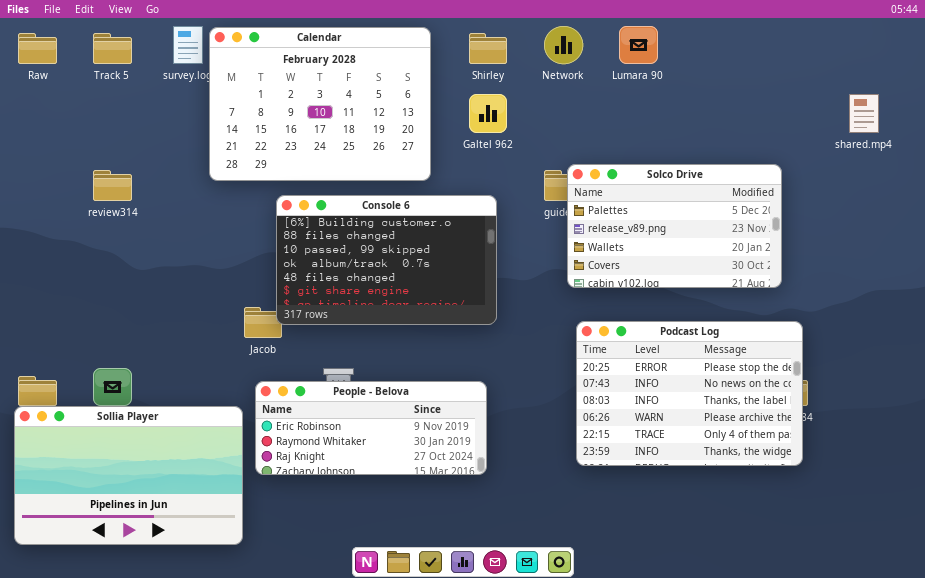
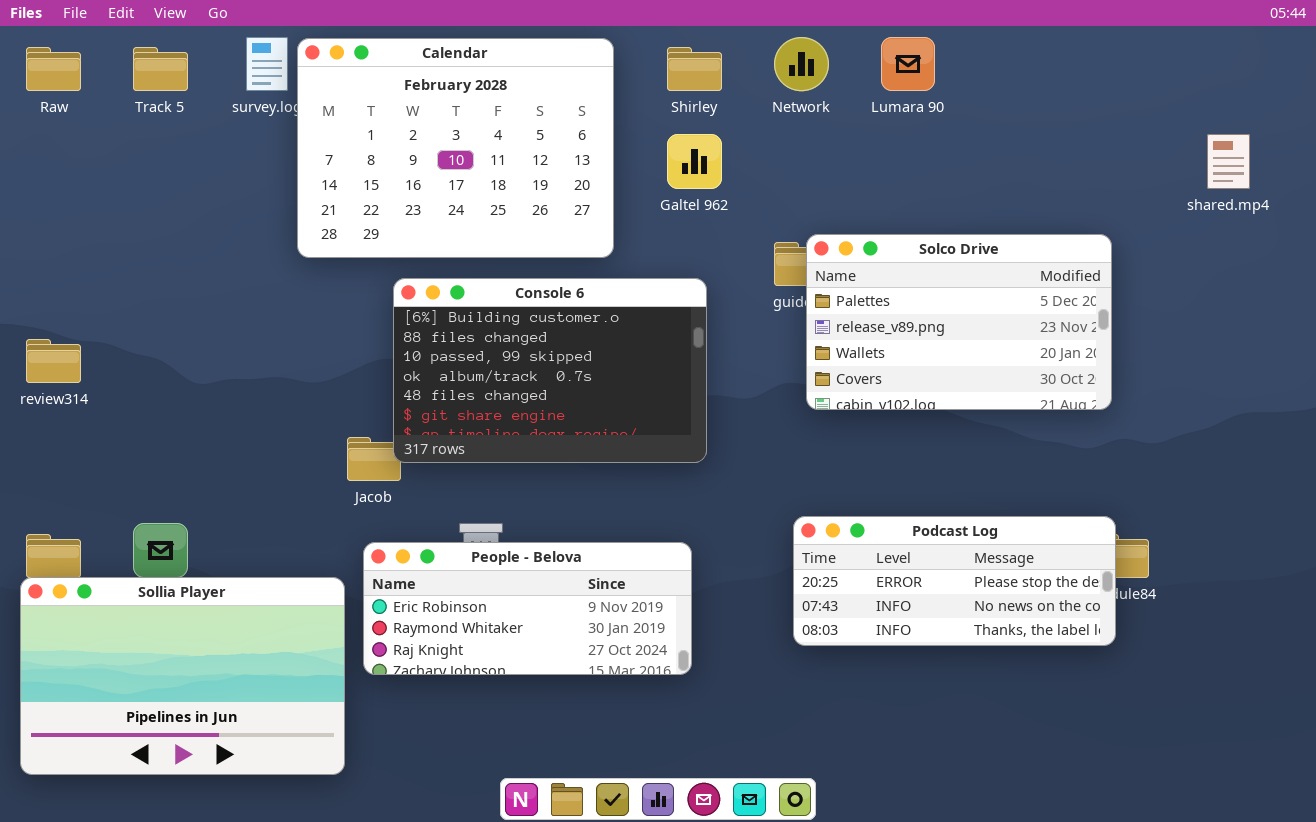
review314: [93,170,132,201] -> [26,339,81,383], moved
Podcast Log: [576,321,803,466] -> [793,516,1116,646], moved, resized

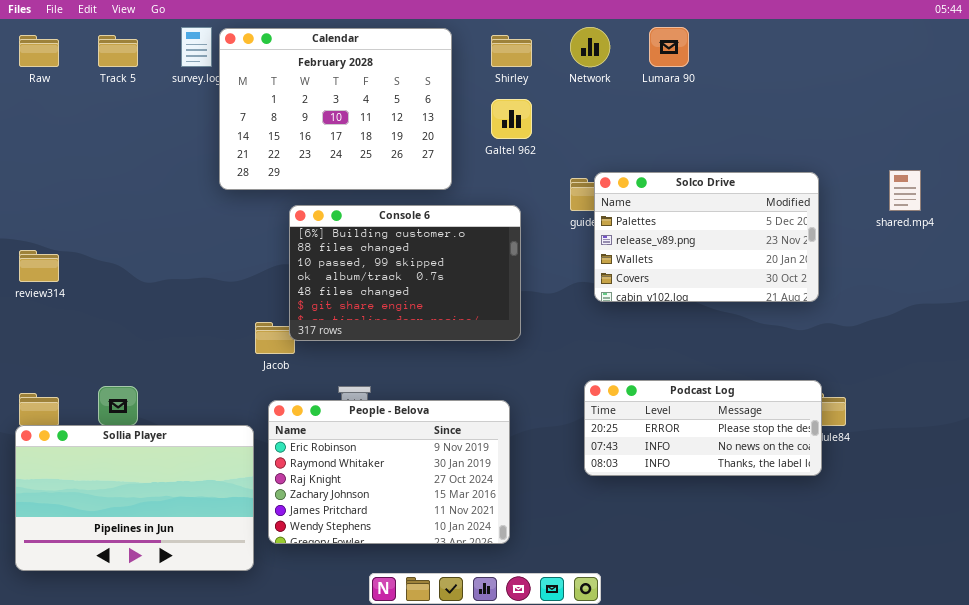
shared.mp4: [1207,134,1250,189] -> [889,170,921,211], moved
People - Belova: [363,542,692,675] -> [268,400,510,544], resized

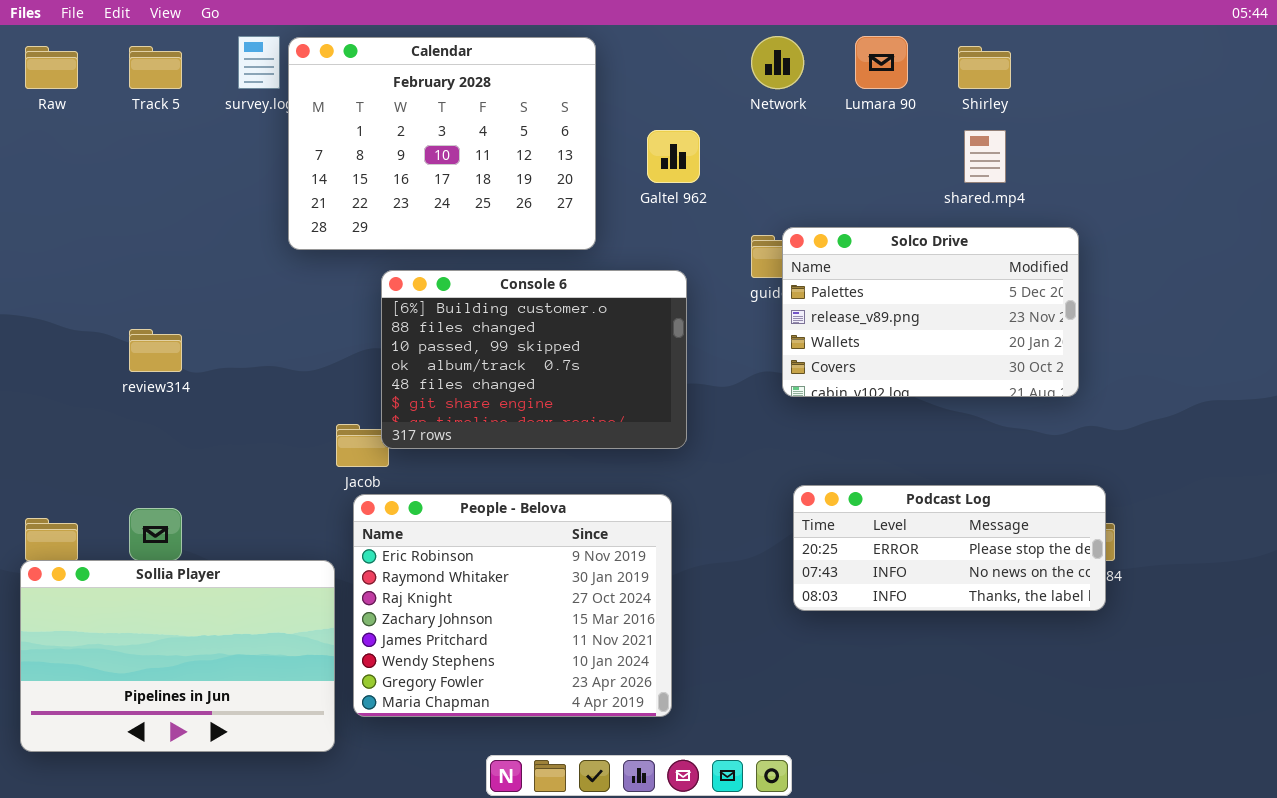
Shirley: [491,35,532,67] -> [958,46,1011,89], moved
shared.mp4: [889,170,921,211] -> [964,130,1006,183], moved
review314: [19,250,59,282] -> [129,329,182,372], moved
Podcast Log: [584,380,822,476] -> [793,485,1106,611], moved
People - Belova: [268,400,510,544] -> [353,494,672,717], resized

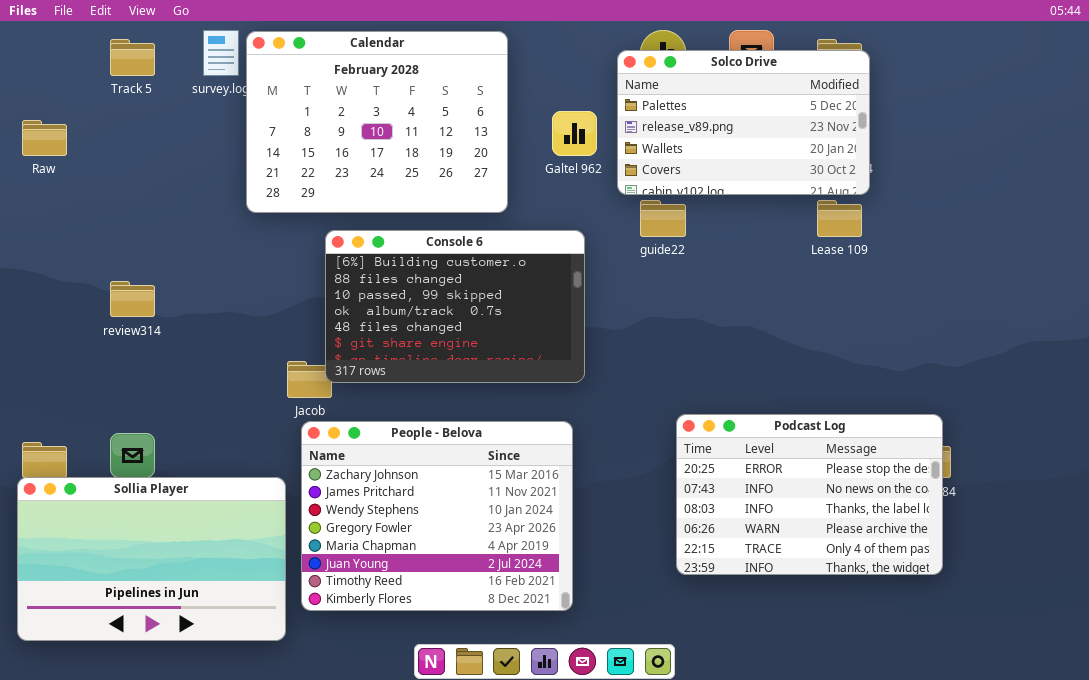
Raw: [25,46,78,89] -> [22,120,67,156], moved
Solco Drive: [782,227,1079,397] -> [617,50,870,195], moved
Podcast Log: [793,485,1106,611] -> [676,414,943,575], resized
People - Belova: [353,494,672,717] -> [301,421,573,611], scrolled down 3 rows

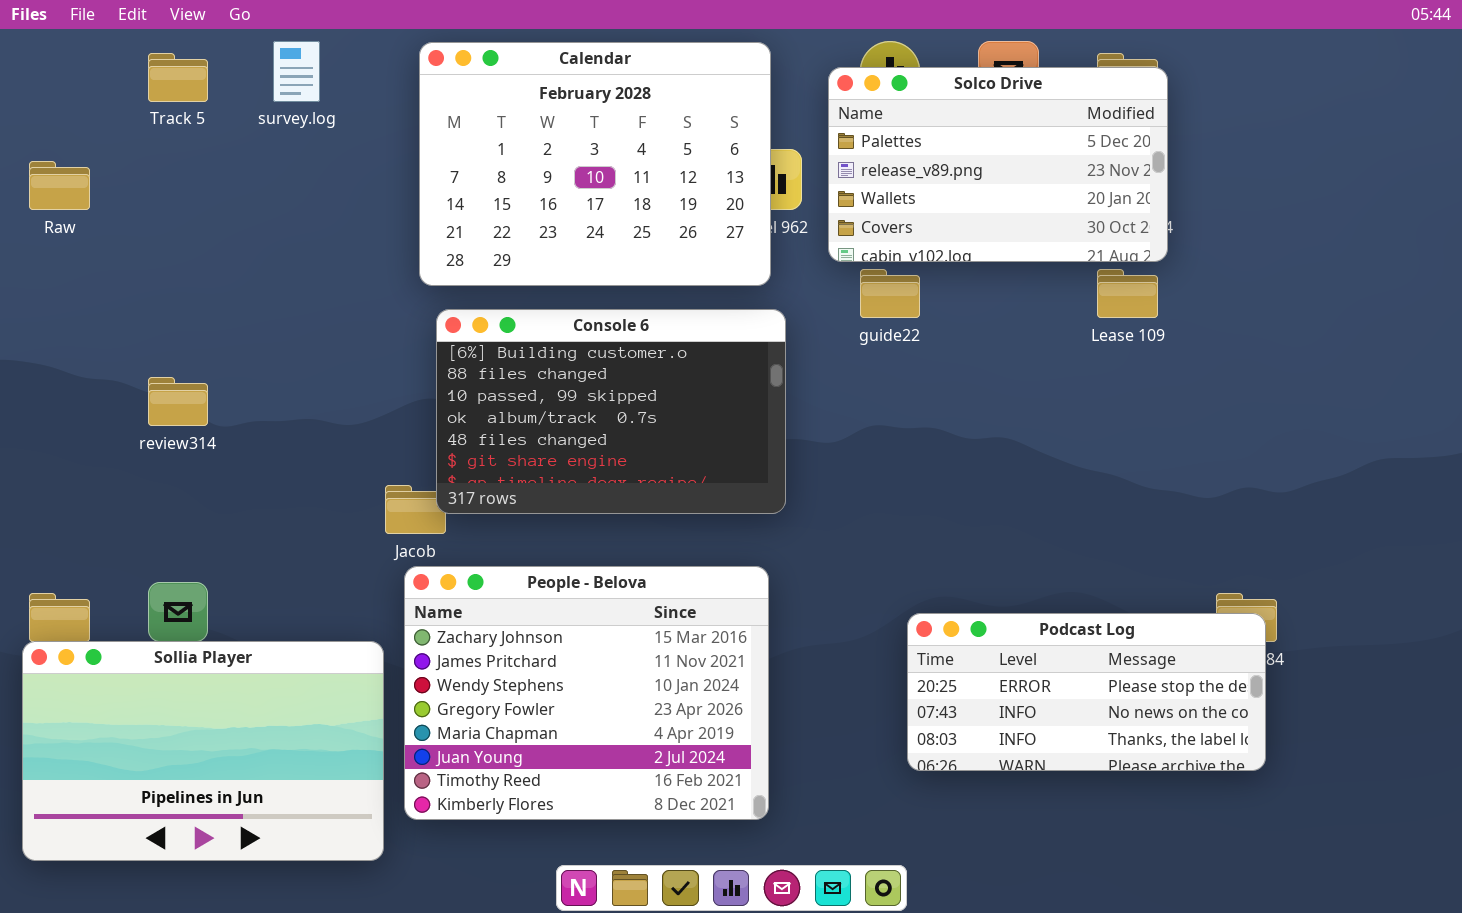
Calendar: [246,31,508,213] -> [419,42,771,286], moved
Podcast Log: [676,414,943,575] -> [907,613,1266,771], resized

